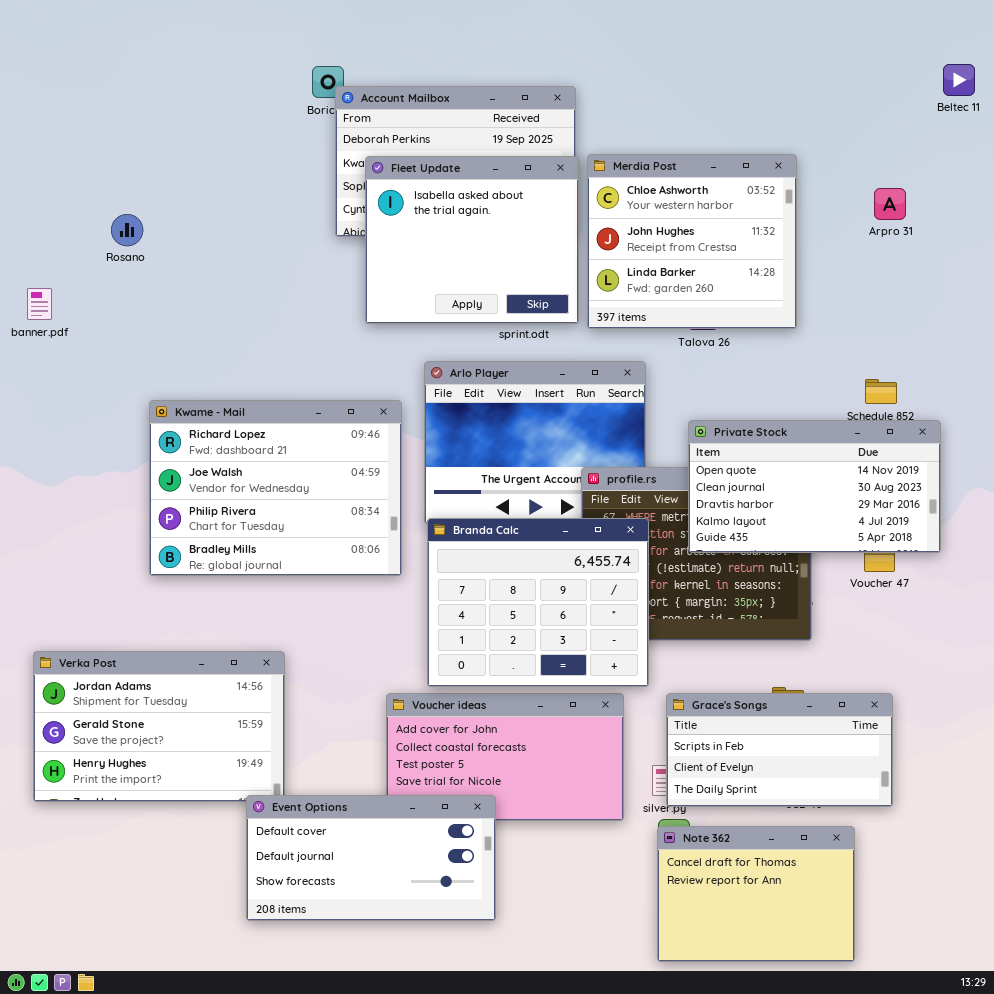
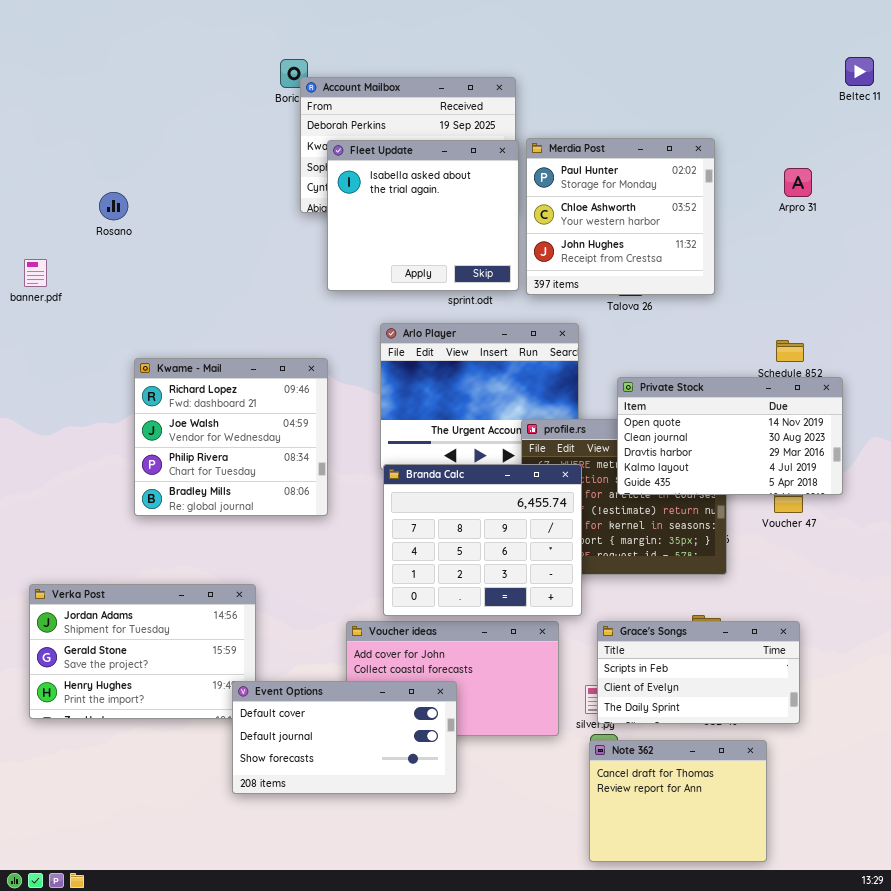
Merdia Post: [587,154,797,329] -> [526,138,715,295], scrolled up 1 row
Kwame - Mail: [149,400,402,576] -> [134,358,328,516], resized
Event Options: [246,795,496,921] -> [232,681,457,794], moved

